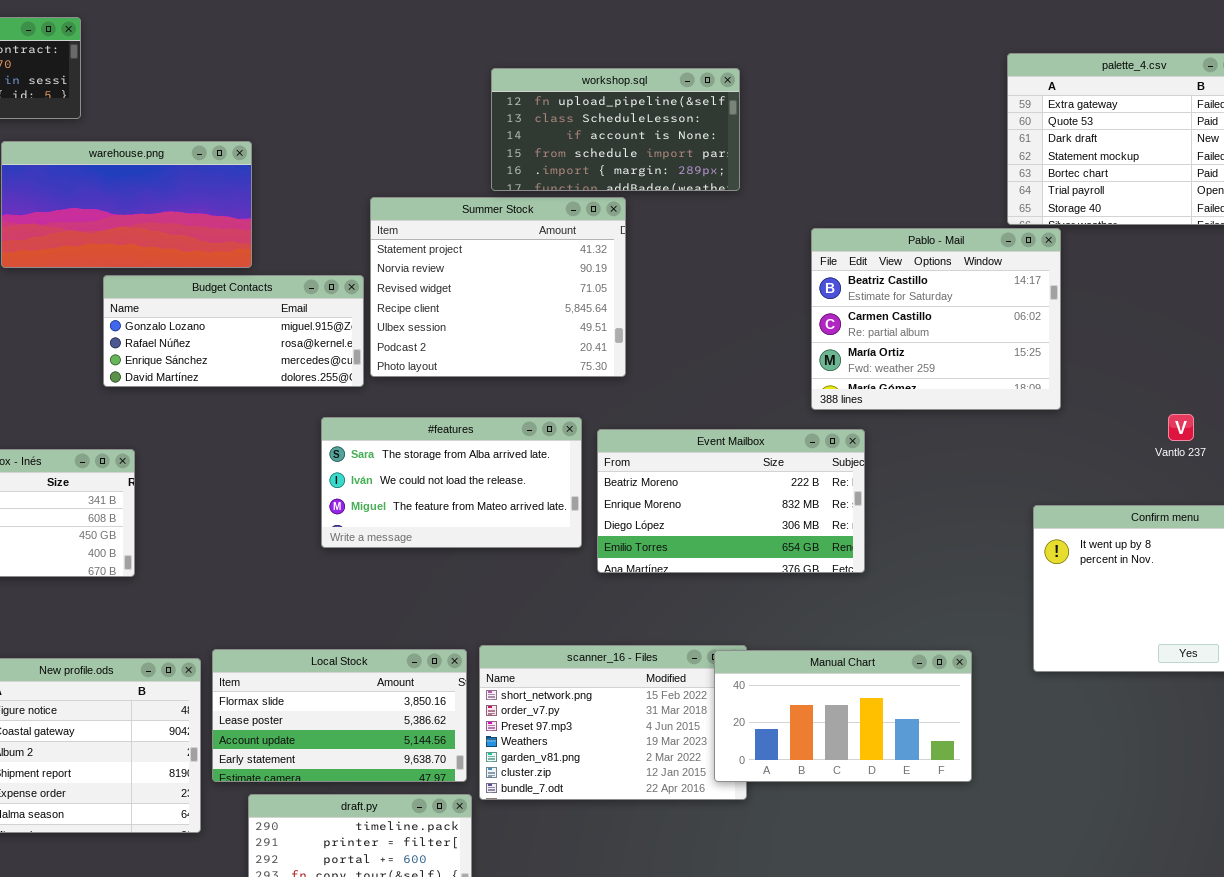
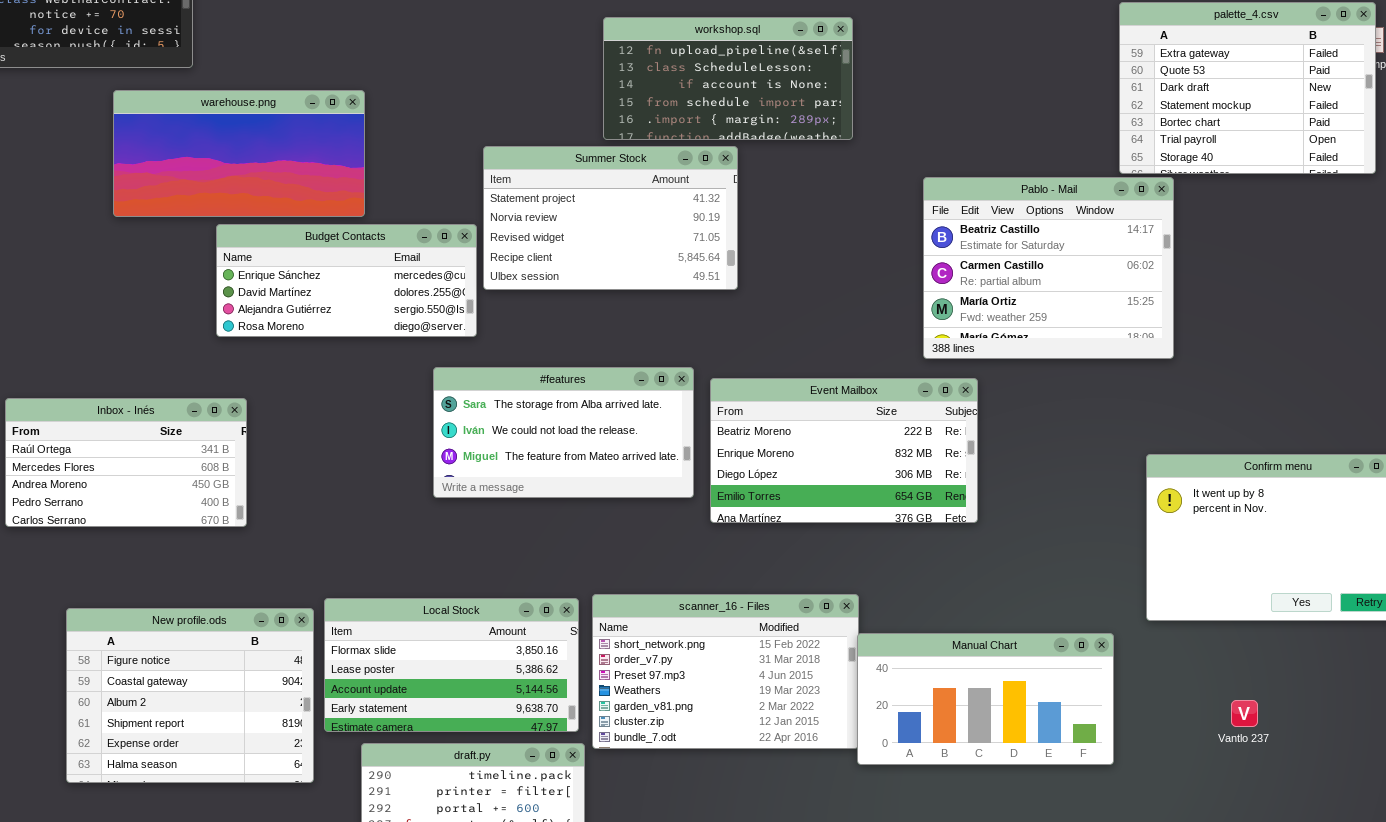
Summer Stock: [370,197,626,377] -> [483,146,738,290], resized
Budget Contacts: [103,275,364,387] -> [216,224,477,337], scrolled down 2 rows
Vantlo 237: [1168,414,1194,441] -> [1231,700,1258,727], moved
Manual Chart: [714,650,972,782] -> [857,633,1114,765], moved

